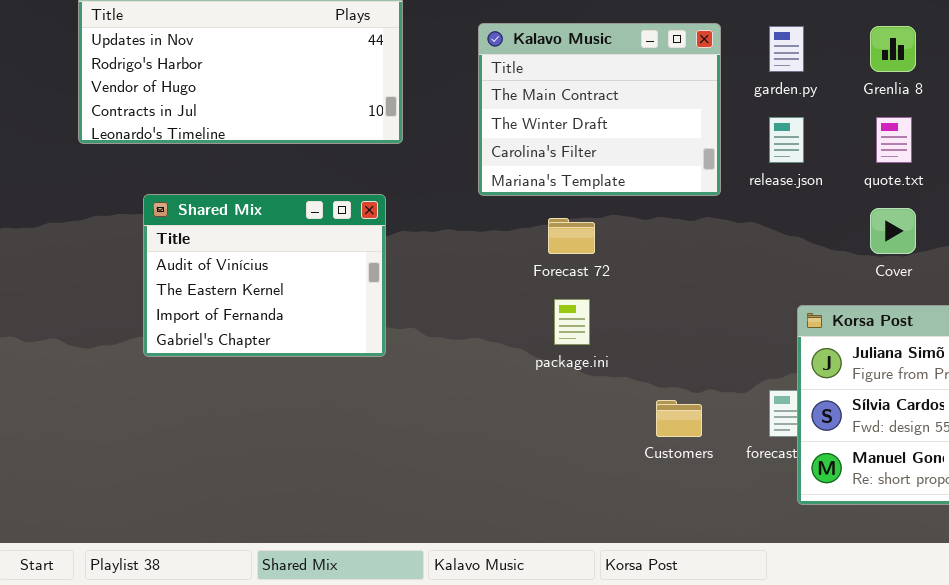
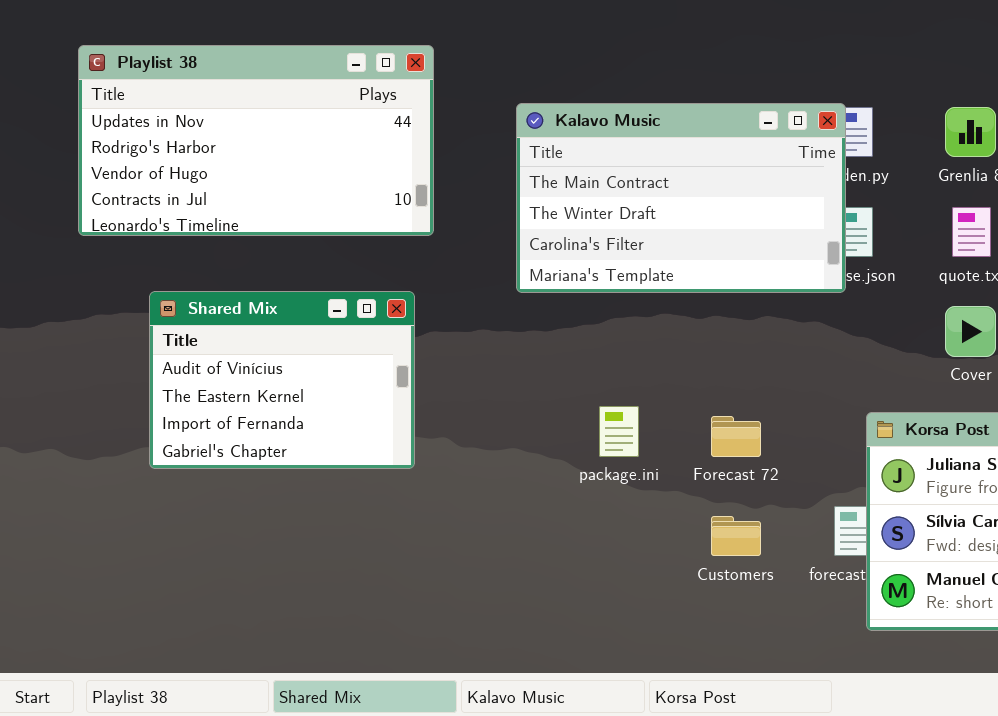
Kalavo Music: [478,23,721,196] -> [516,103,846,293], resized
Forecast 72: [548,218,595,254] -> [711,416,761,457], moved

